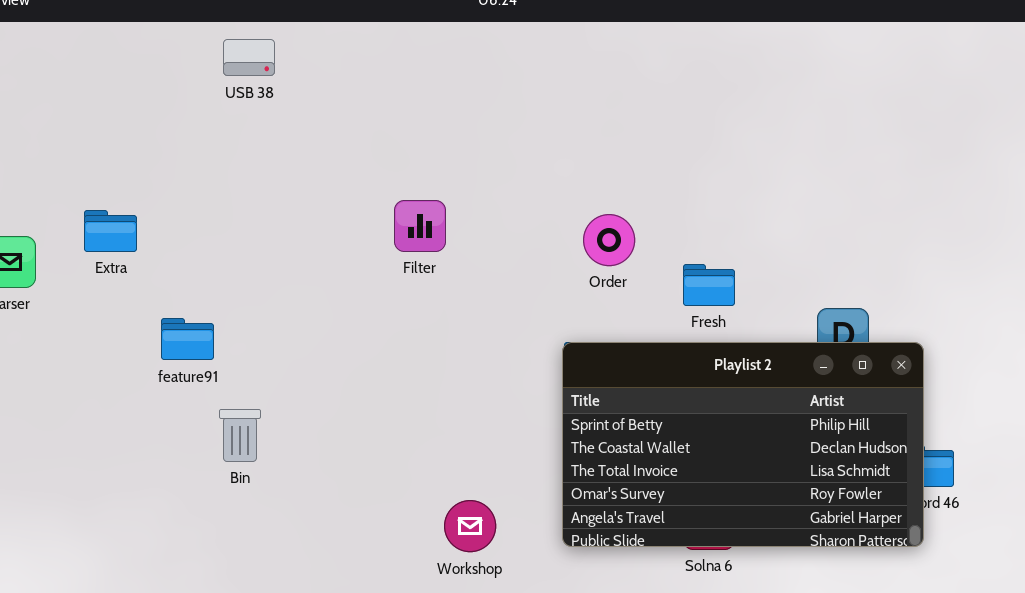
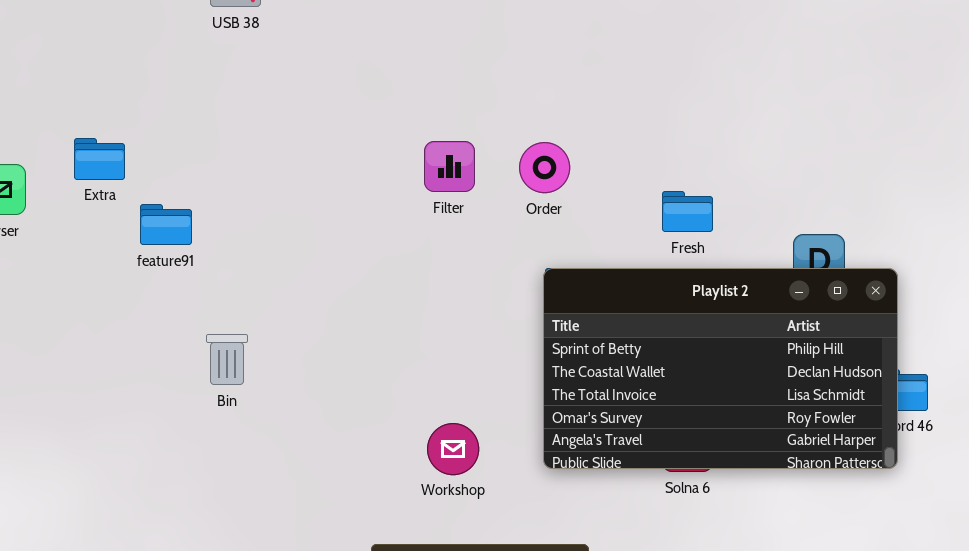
Filter: [394,200,446,252] -> [424,141,475,192], moved
Order: [583,214,635,266] -> [519,142,570,193], moved
feature91: [161,318,214,360] -> [140,204,192,245], moved

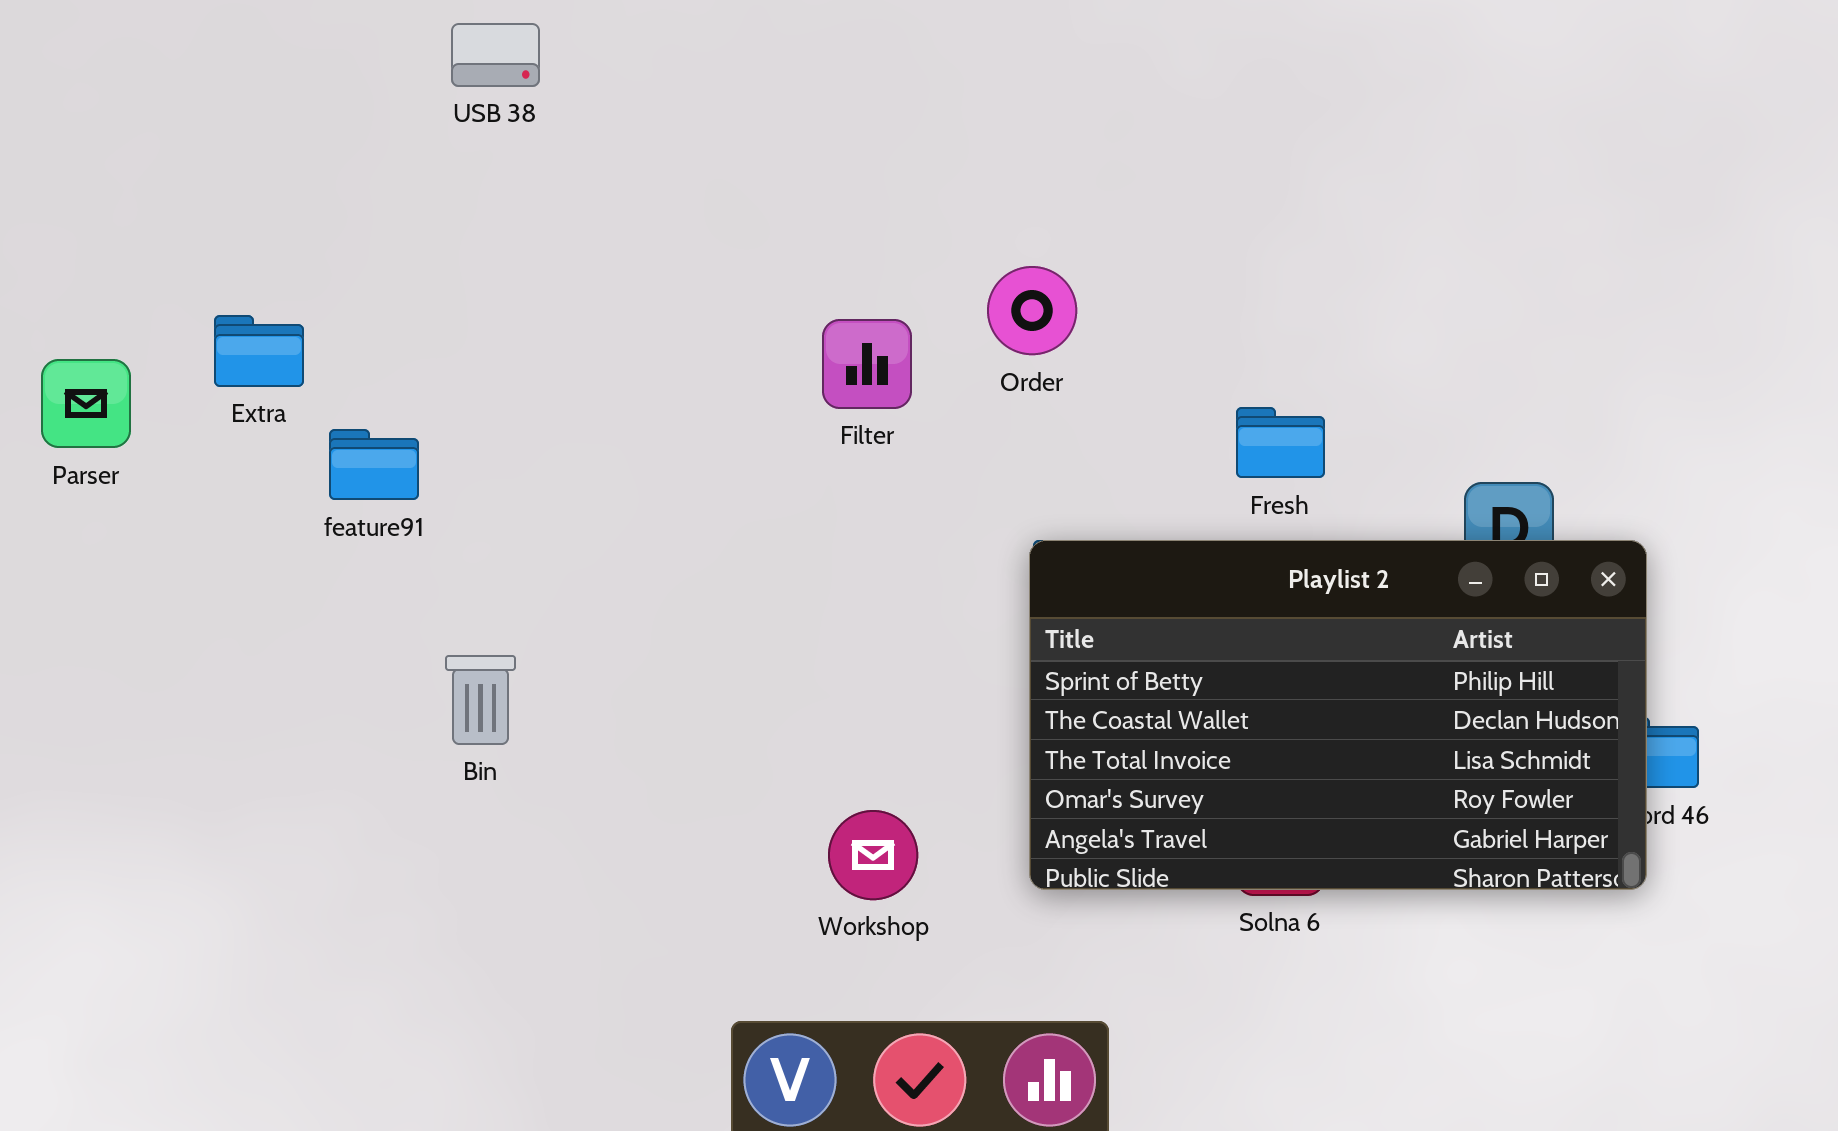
Order: [519,142,570,193] -> [987,266,1077,355], moved

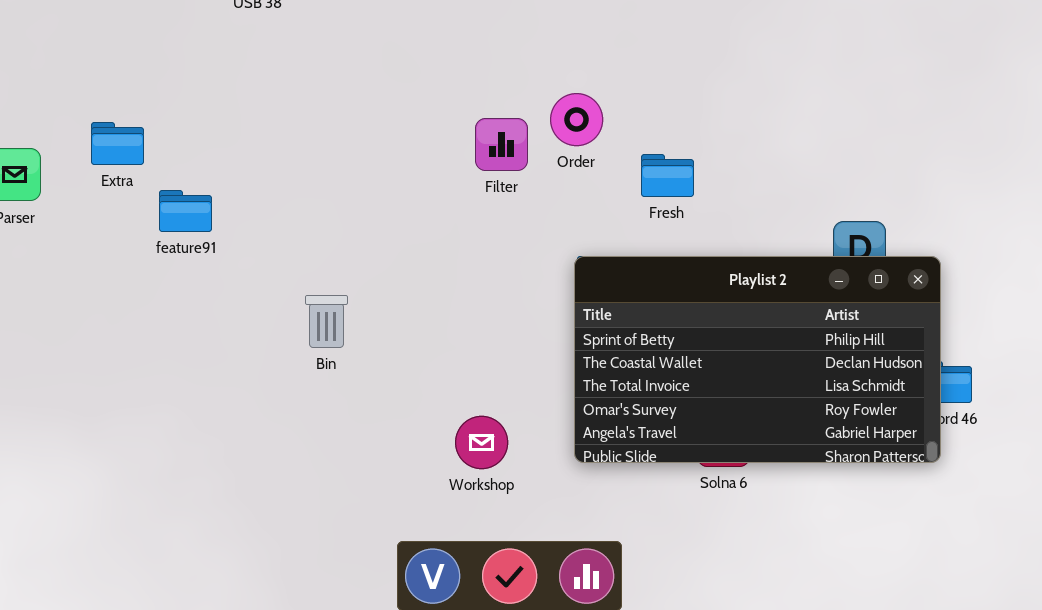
Filter: [822,319,912,409] -> [475,118,528,171], moved
Fresh: [1236,407,1325,478] -> [641,154,694,197], moved
Bin: [445,655,516,745] -> [305,295,348,348], moved

